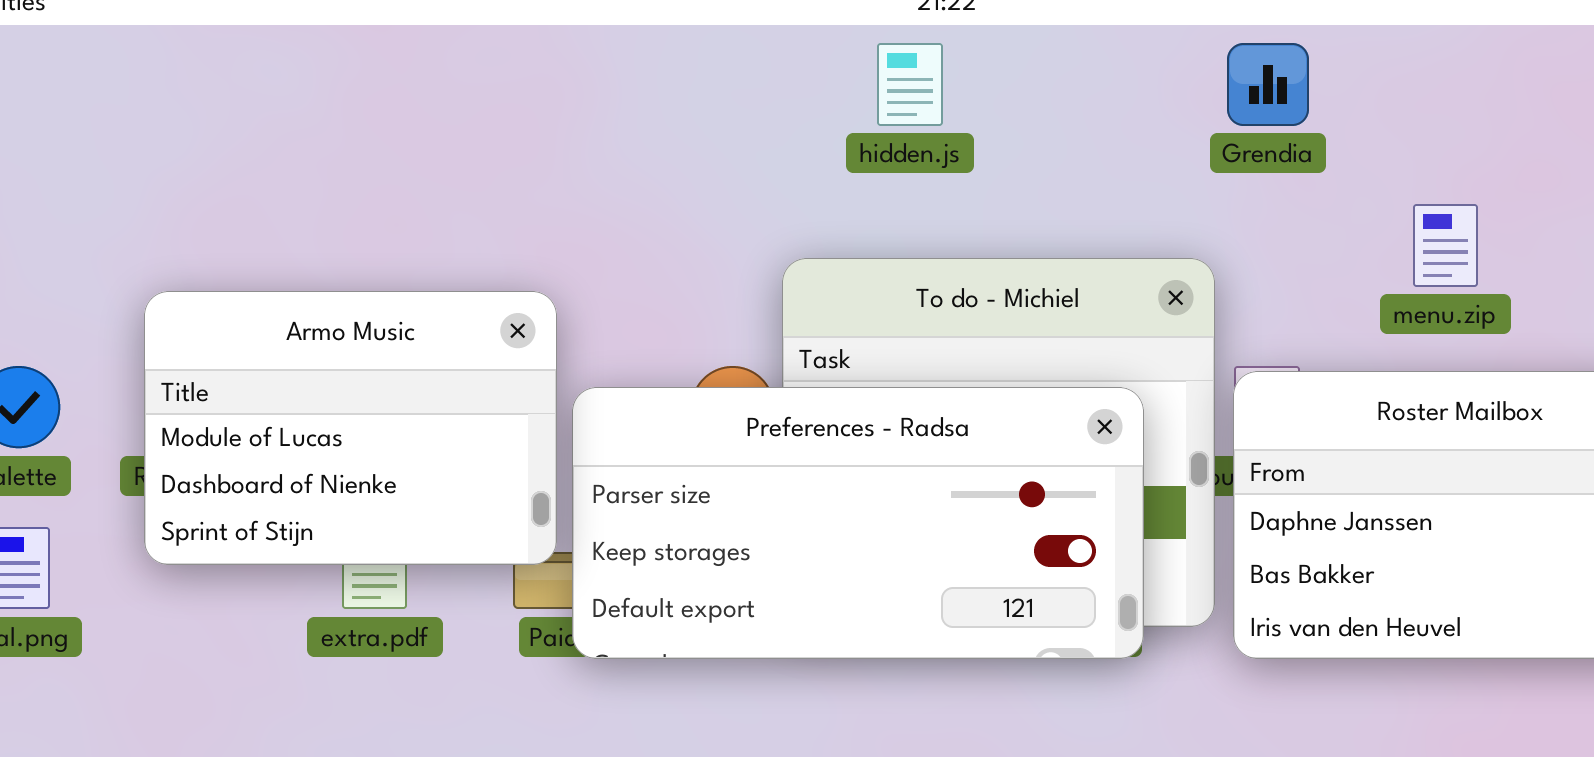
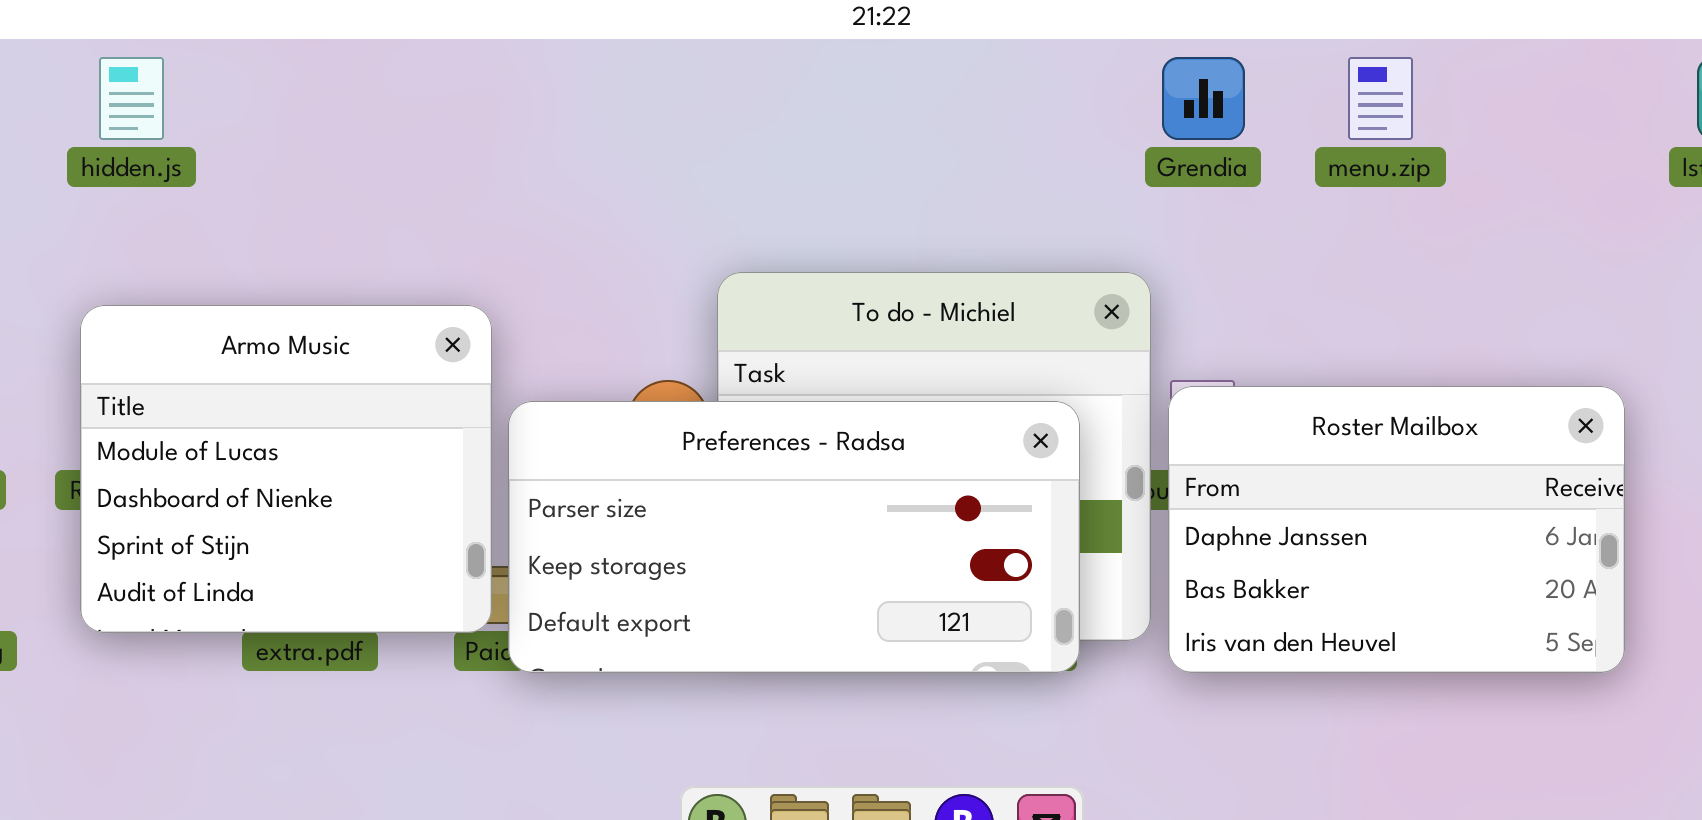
hidden.js: [877,43,943,126] -> [99,57,164,140], moved
menu.zip: [1413,204,1478,287] -> [1348,57,1413,140], moved
Armo Music: [144,291,557,565] -> [80,305,492,633], resized

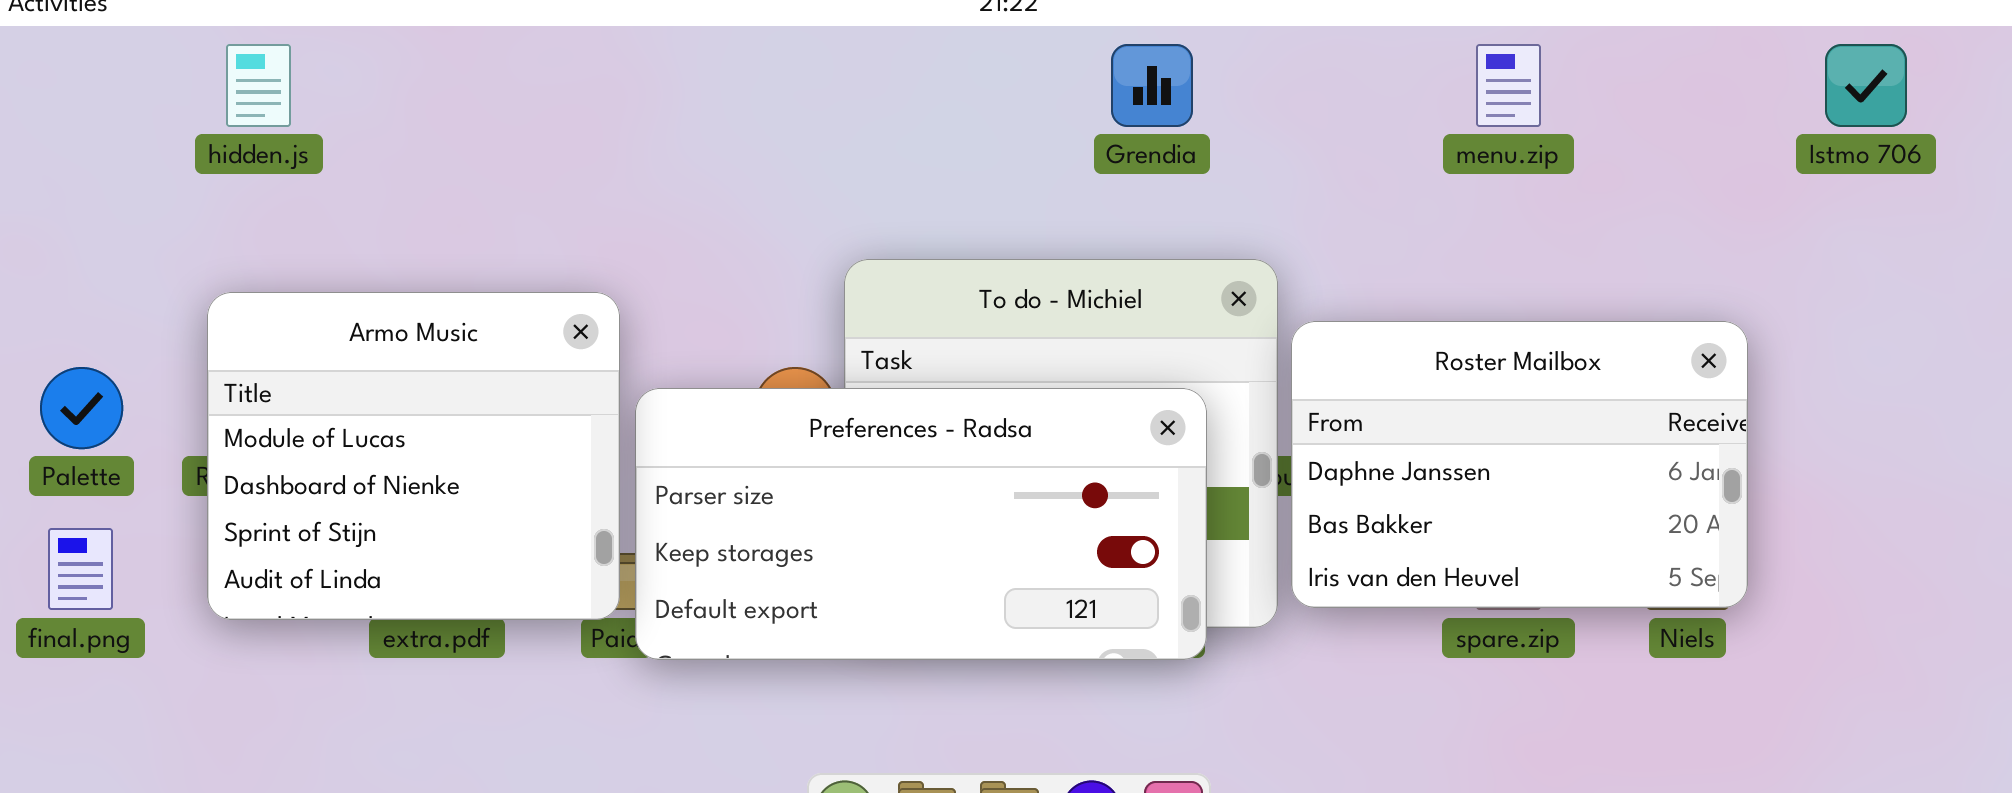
Grendia: [1162,57,1245,140] -> [1111,44,1193,127], moved
Roster Mailbox: [1168,386,1625,673] -> [1291,321,1748,608], moved

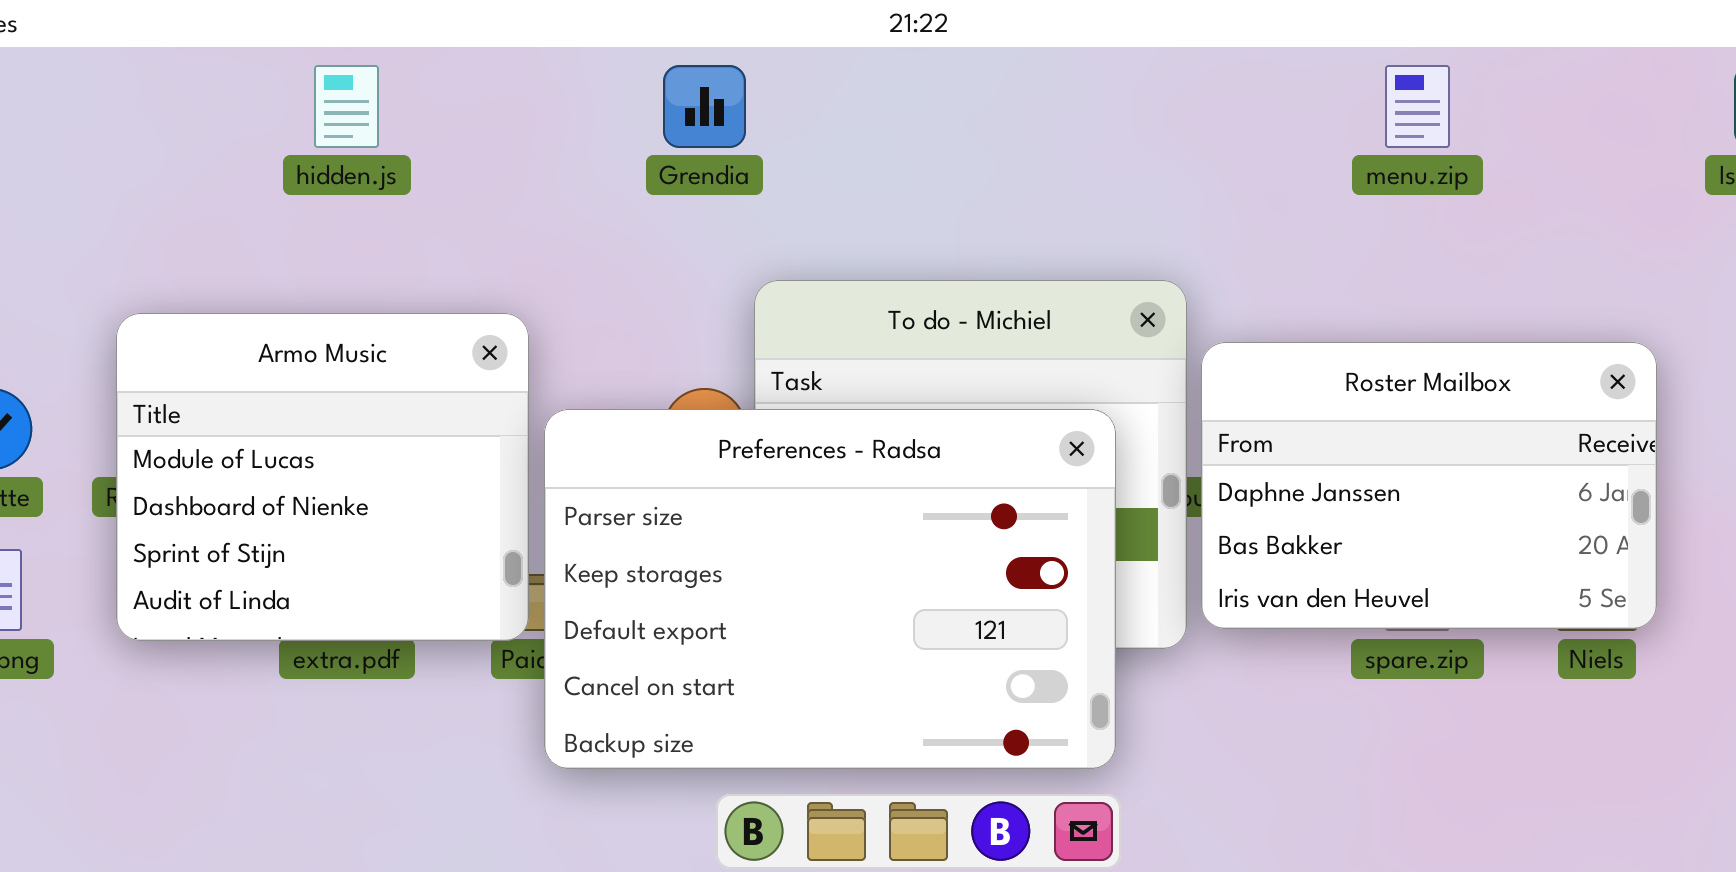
hidden.js: [226,44,291,127] -> [314,65,379,148], moved
Grendia: [1111,44,1193,127] -> [663,65,746,148], moved
Preferences - Radsa: [635,388,1207,660] -> [544,409,1116,769], resized

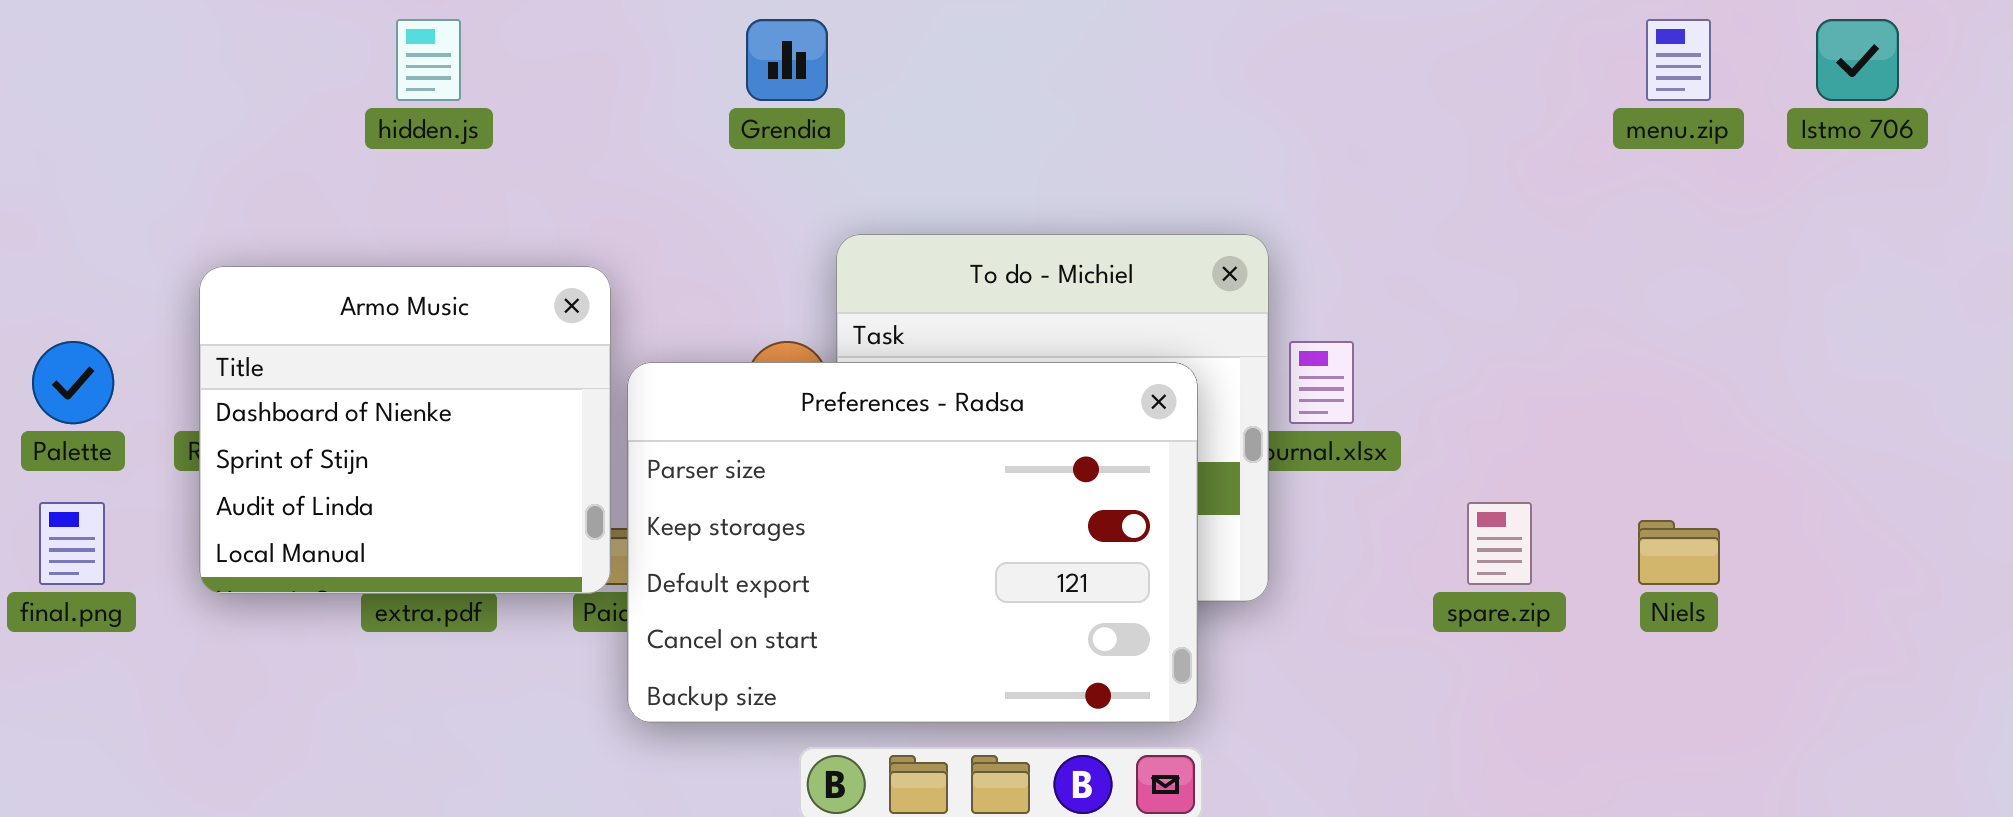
menu.zip: [1385,65,1450,148] -> [1646,19,1711,101], moved
Armo Music: [116,313,529,641] -> [199,266,611,594], scrolled down 1 row
Roster Mailbox: [1201,342,1657,629] -> none, closed

